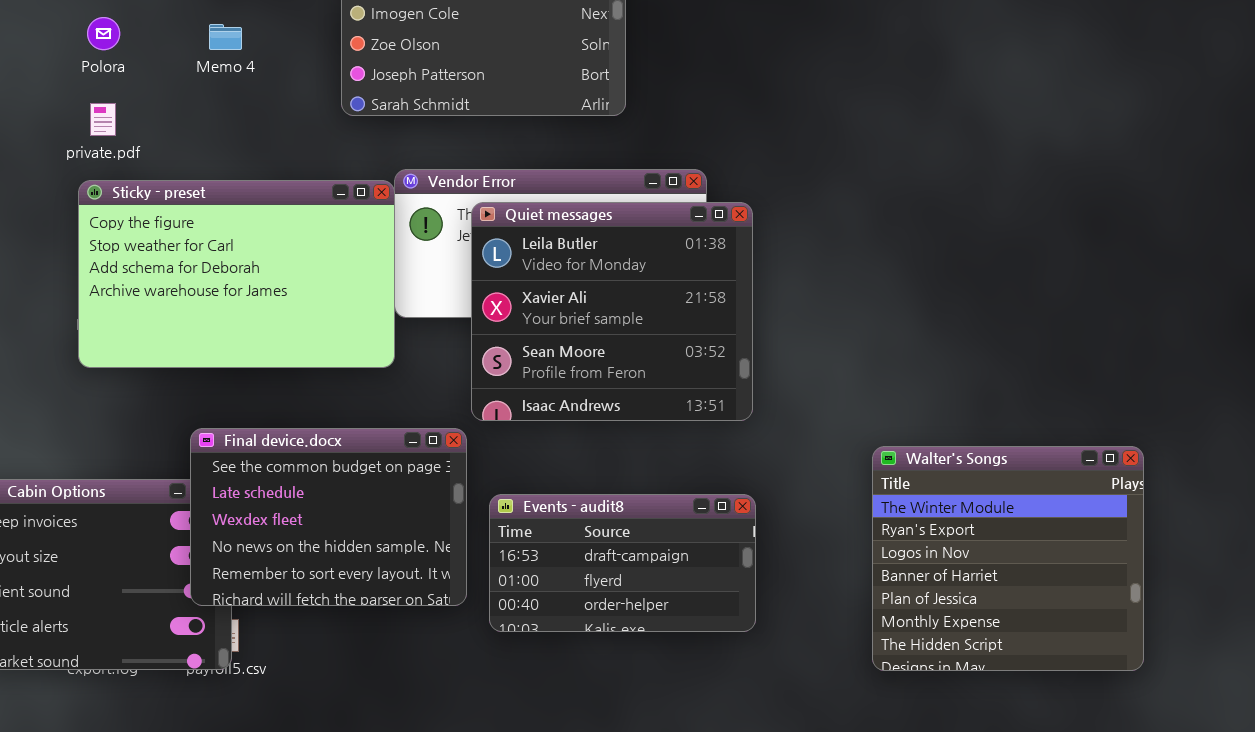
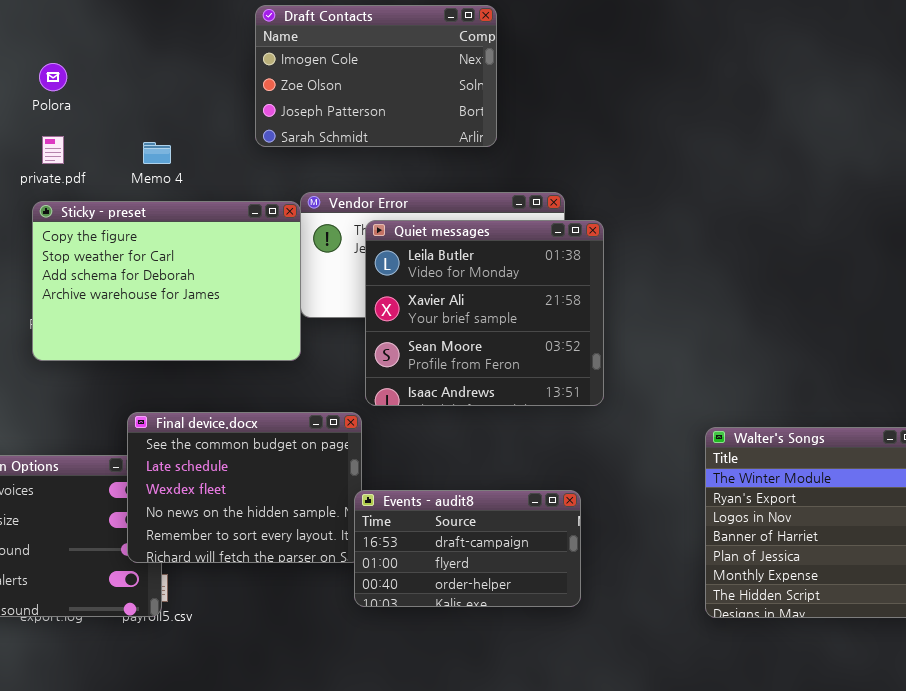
Memo 4: [209,24,242,50] -> [143,142,171,164], moved
Events - audit8: [489,494,756,632] -> [354,490,581,607], moved

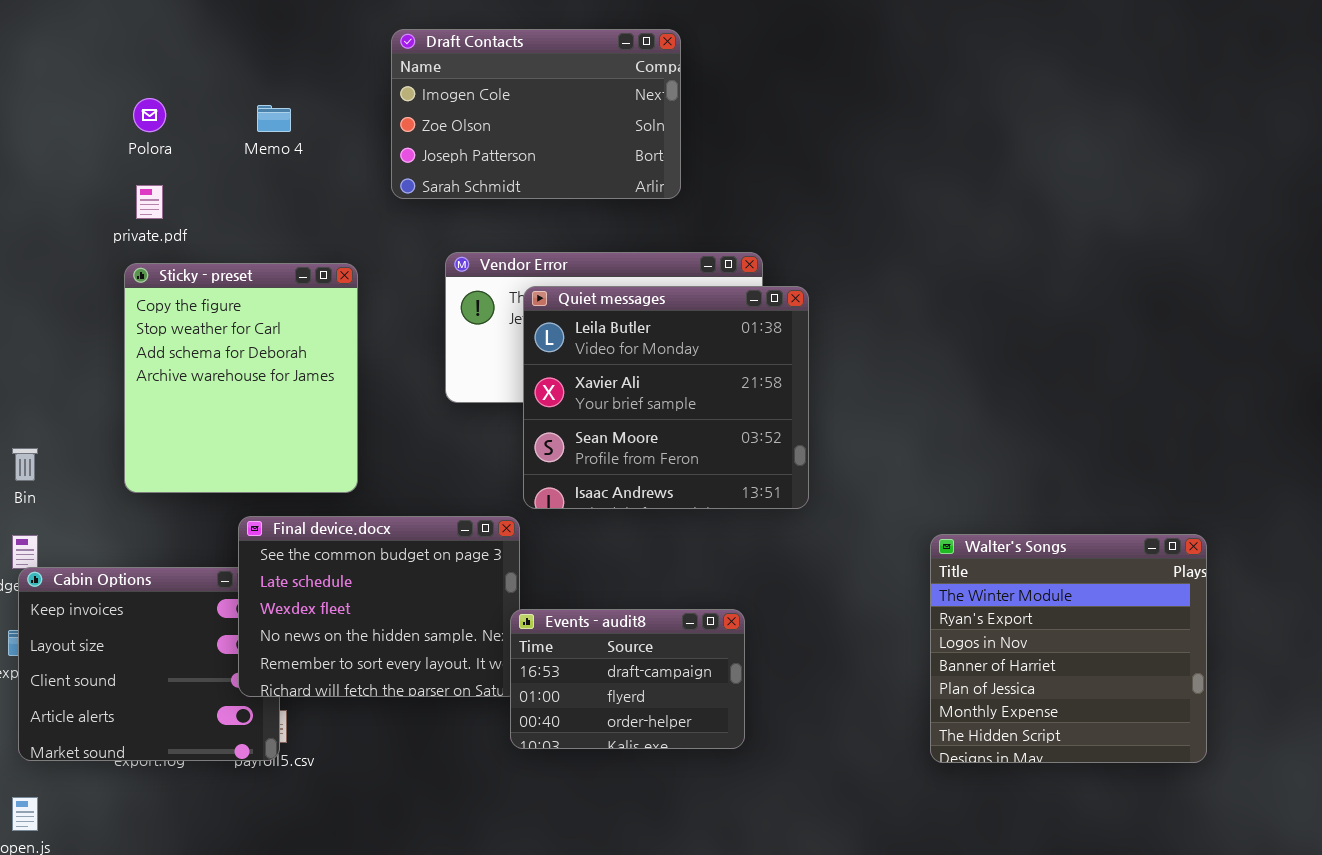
Memo 4: [143,142,171,164] -> [257,105,291,132], moved
Sticky - preset: [32,201,301,361] -> [124,263,358,493], resized
Events - audit8: [354,490,581,607] -> [510,609,745,749], resized

